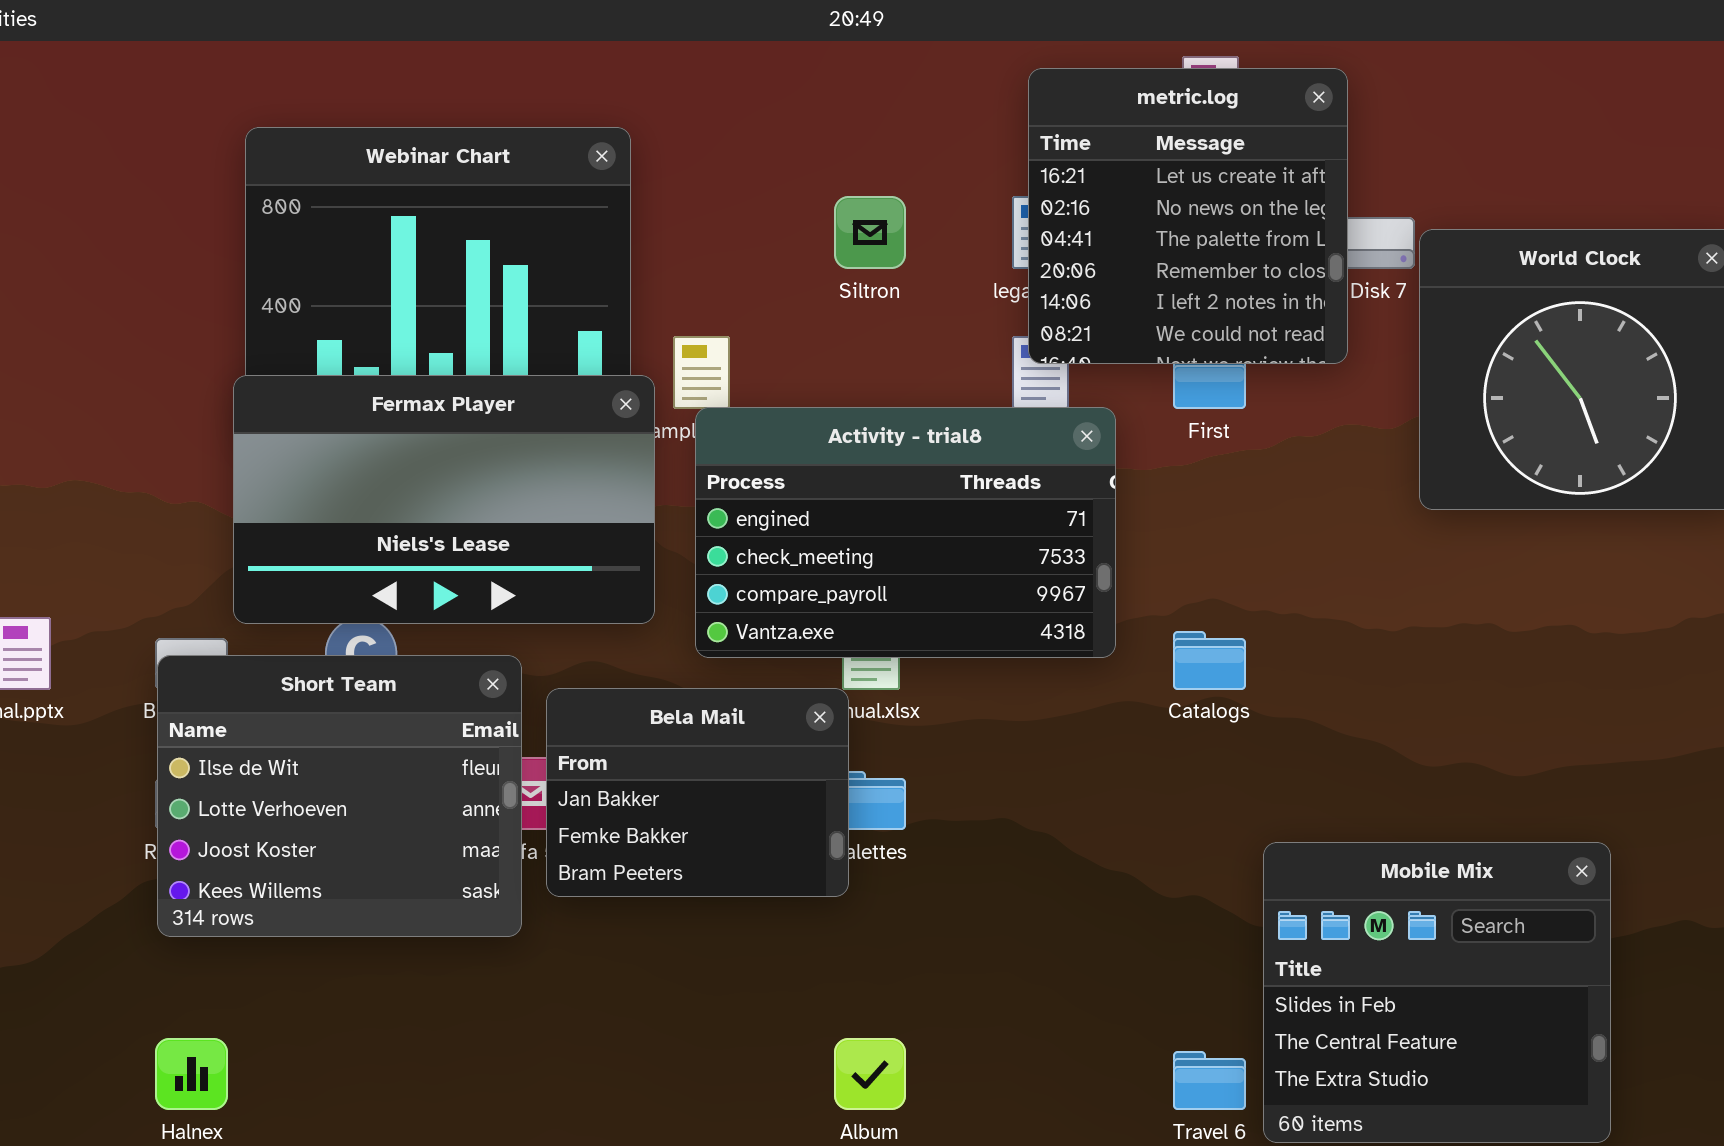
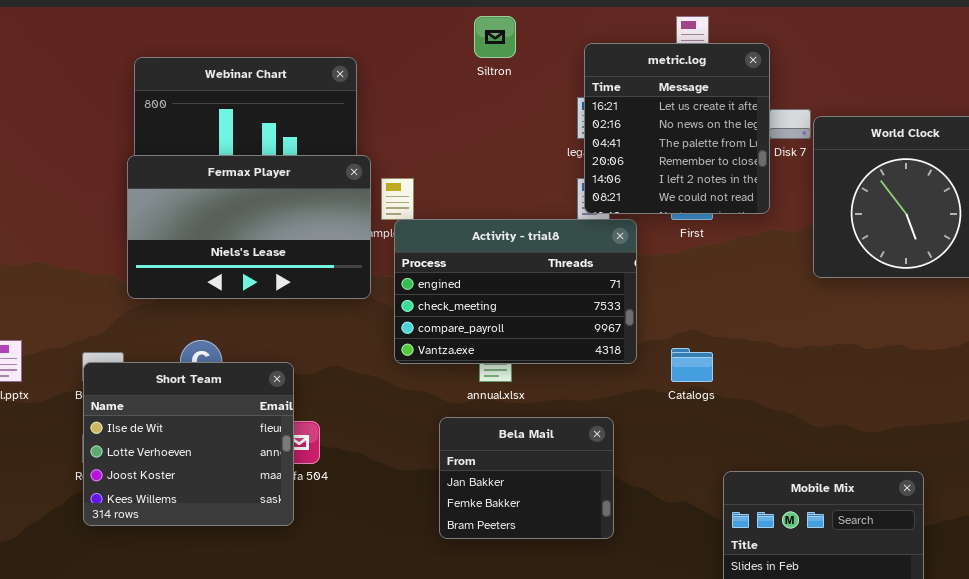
metric.log: [1028,68,1348,364] -> [584,43,770,214], moved
Siltron: [834,196,906,269] -> [474,16,516,58], moved
Fermax Player: [233,375,655,624] -> [127,155,371,299], moved
Bela Mail: [546,688,849,897] -> [439,417,614,539], moved

